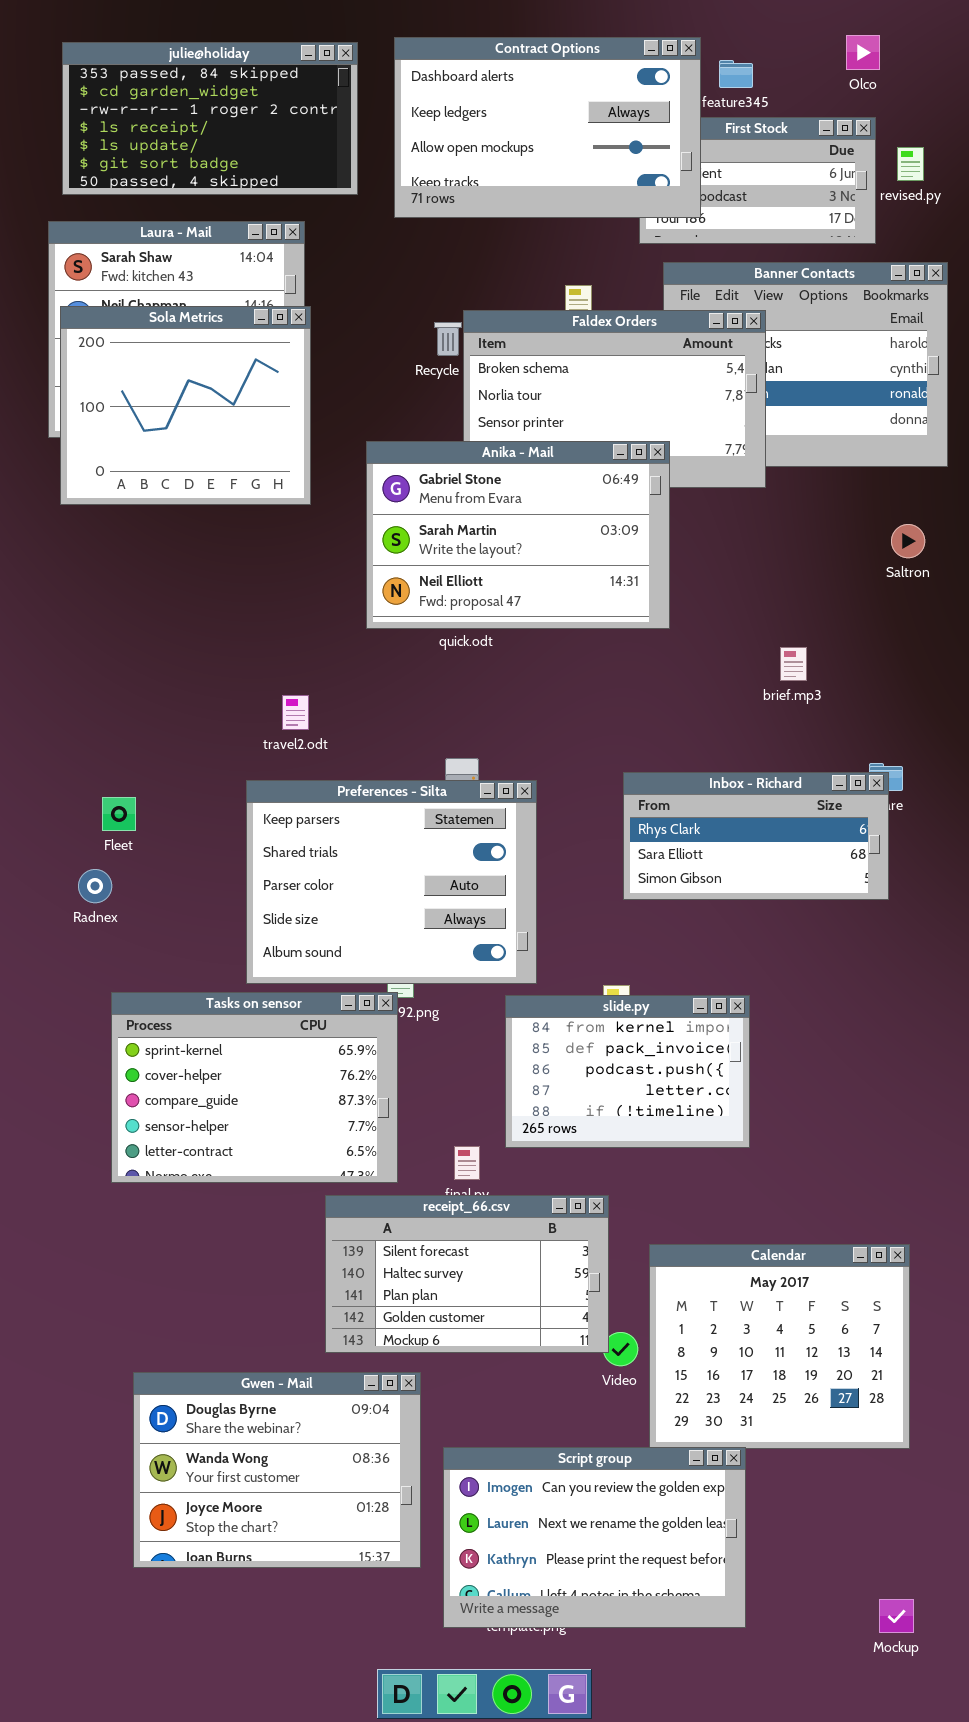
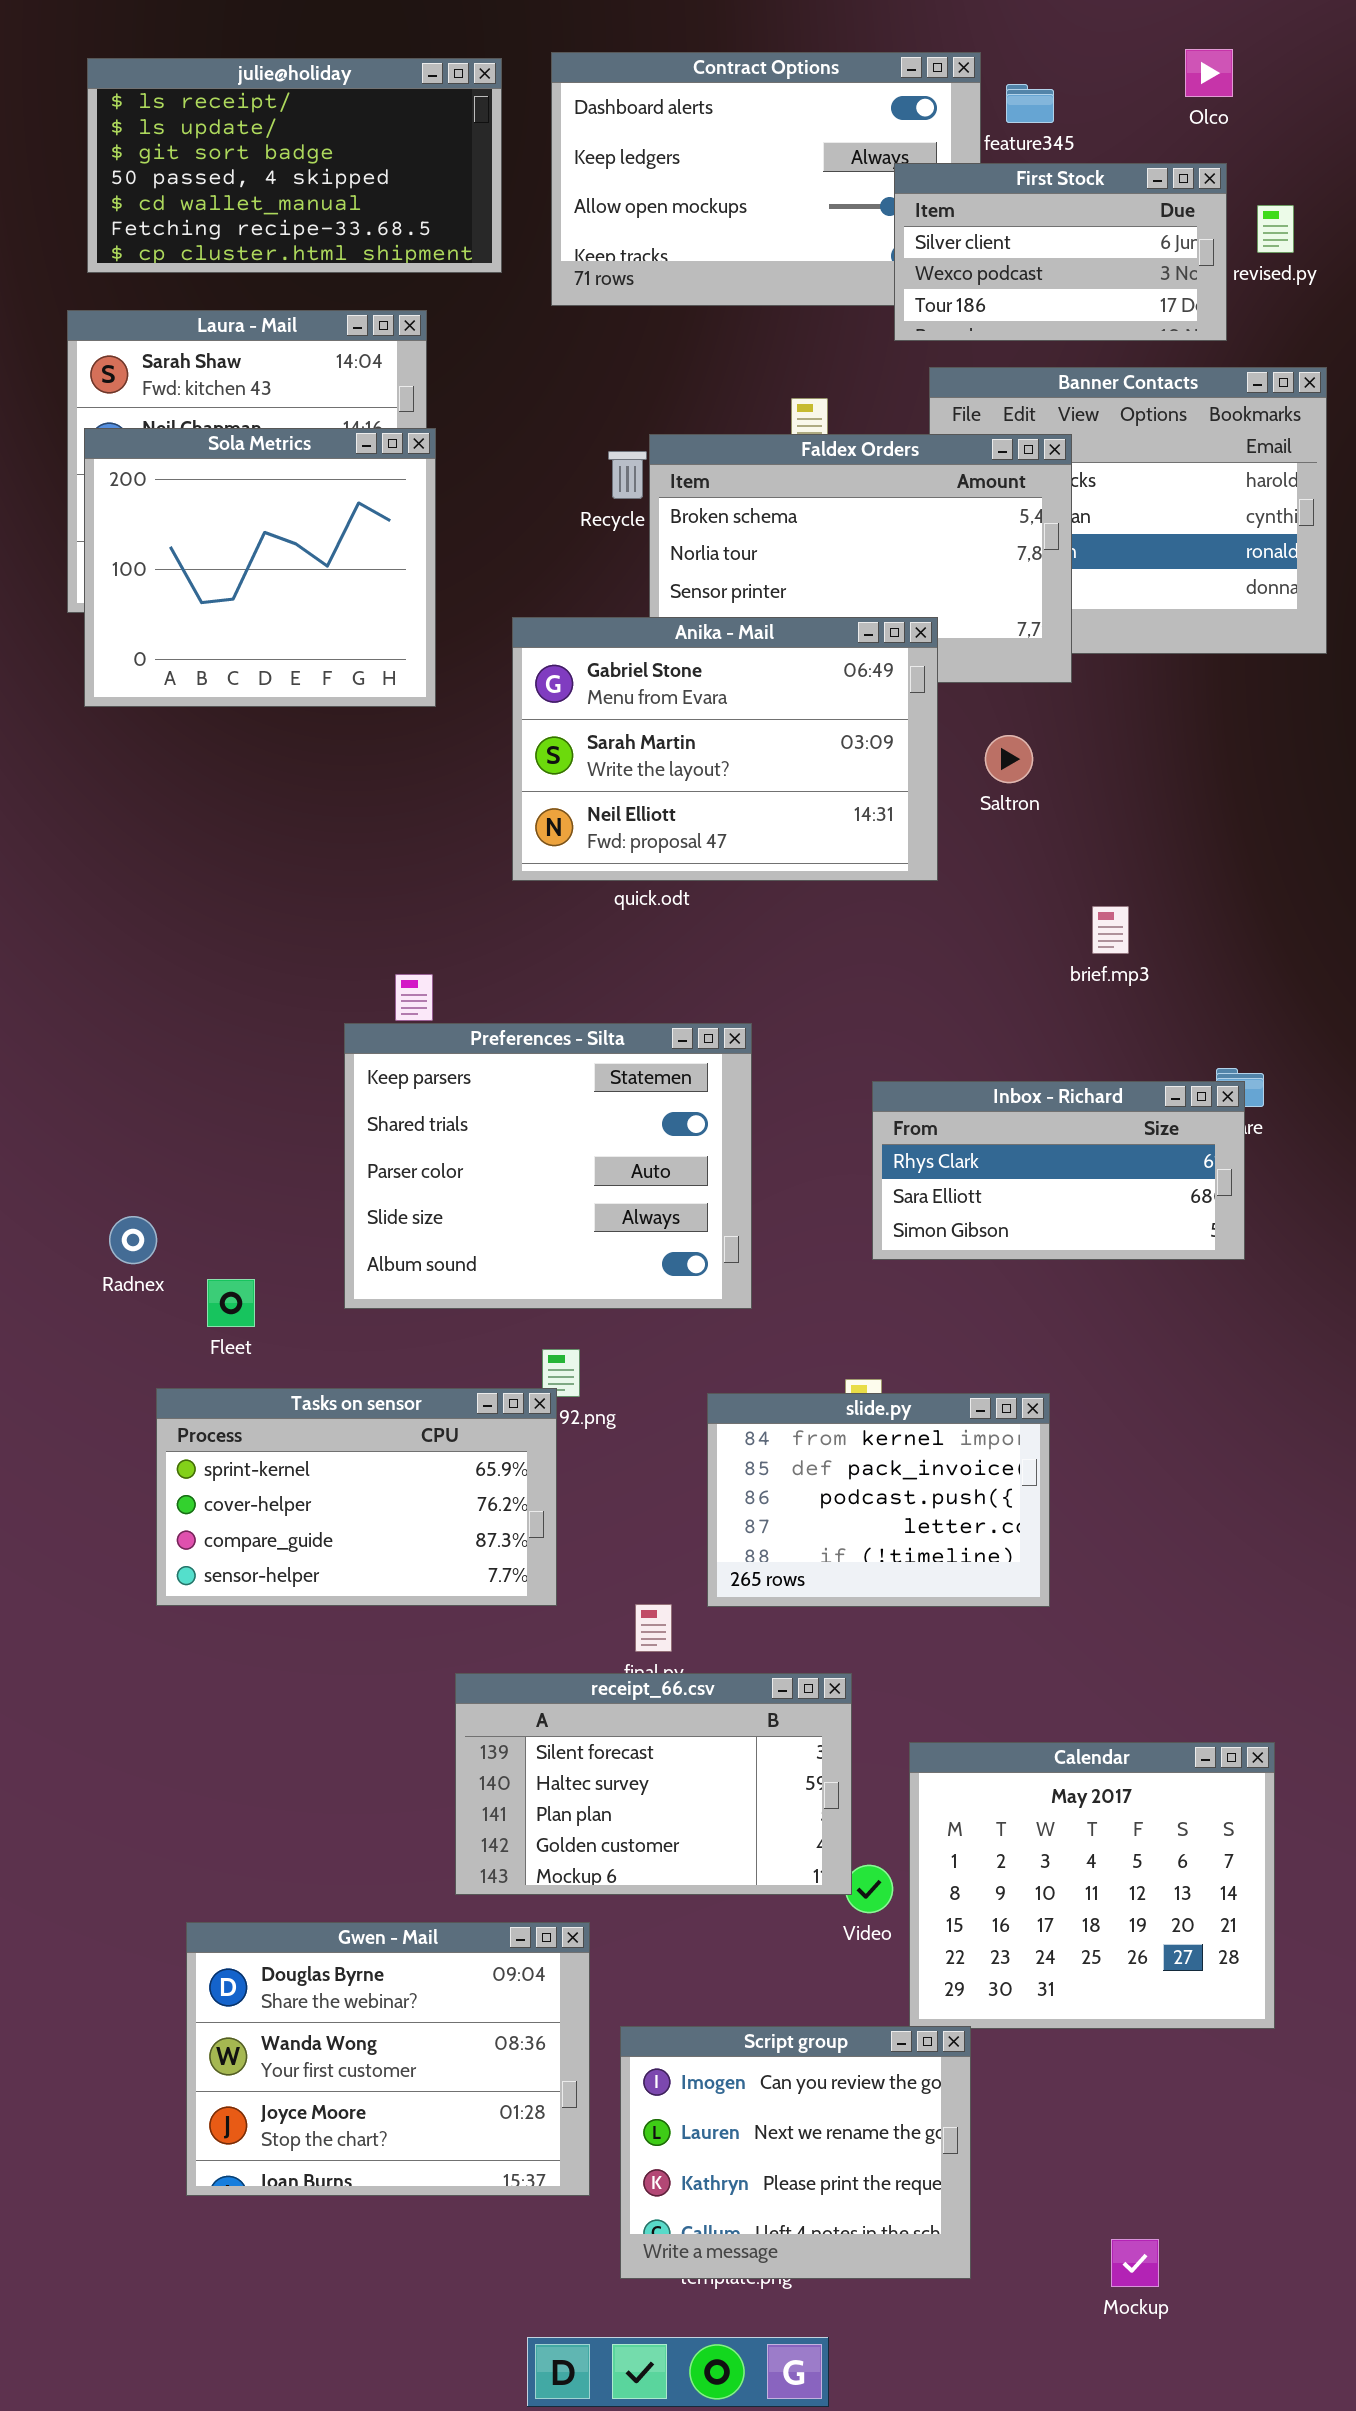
julie@holiday: [62,42,358,195] -> [87,58,502,273], scrolled down 3 rows
First Stock: [639,117,876,244] -> [894,163,1227,341], raised
Saltron: [891,524,925,558] -> [985,735,1033,783], moved
Preferences - Silta: [246,780,537,984] -> [344,1023,752,1309], moved
Fleet: [102,797,136,831] -> [207,1279,255,1327], moved
Tasks on sensor: [111,992,398,1183] -> [156,1388,557,1606], resized
Script group: [443,1447,746,1628] -> [620,2026,971,2279], resized
Mockup: [879,1599,914,1633] -> [1111,2239,1159,2287], moved

